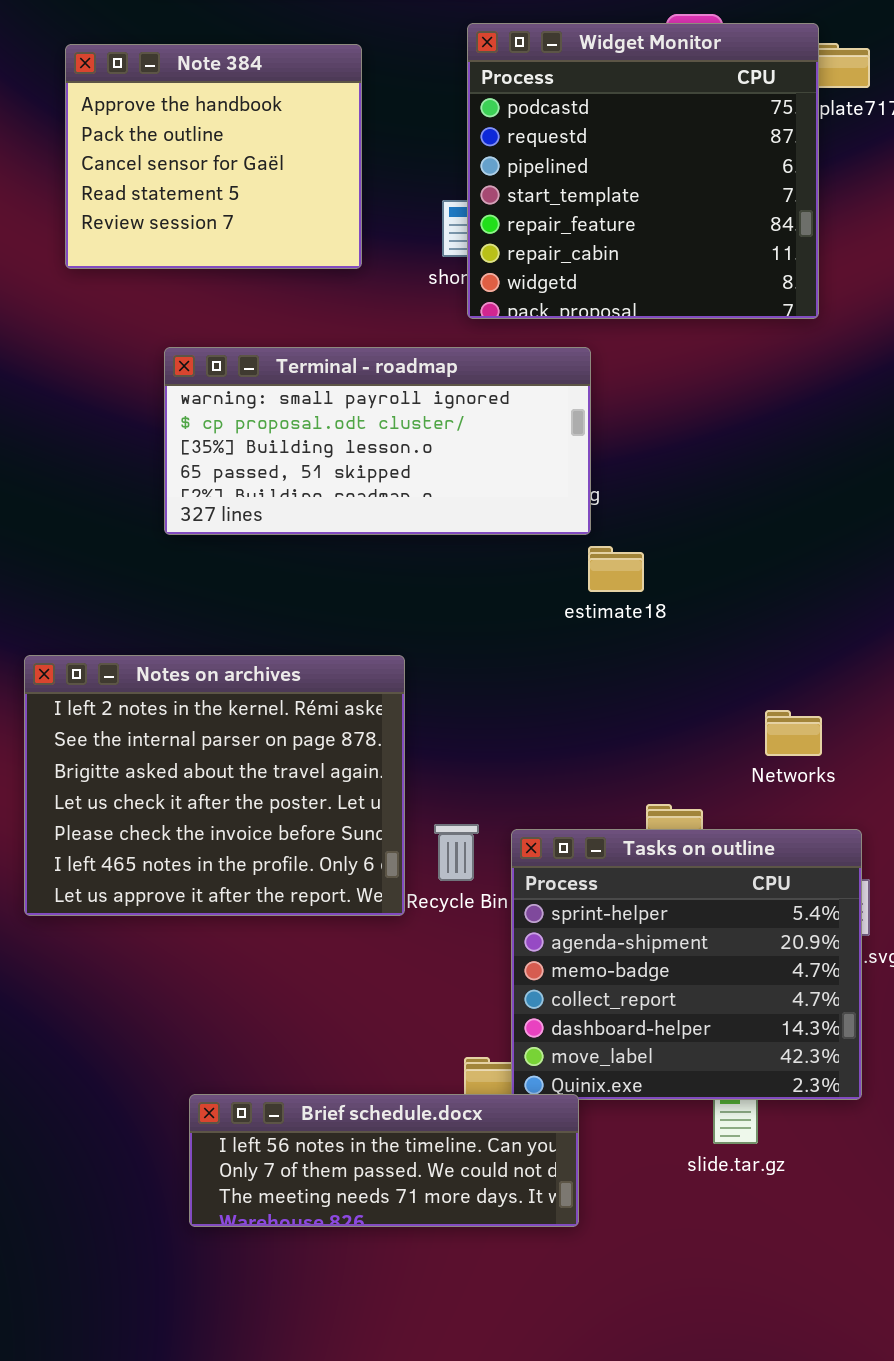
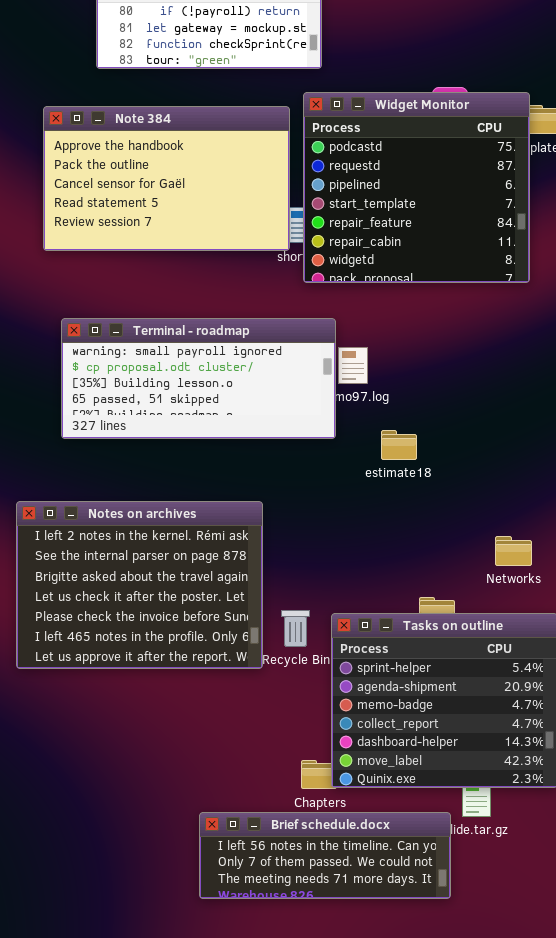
Note 384: [65,44,362,269] -> [43,106,290,251], resized
Terminal - roadmap: [164,347,591,535] -> [61,318,336,439], moved
Brief schedule.docx: [189,1094,579,1227] -> [199,812,451,899], moved

